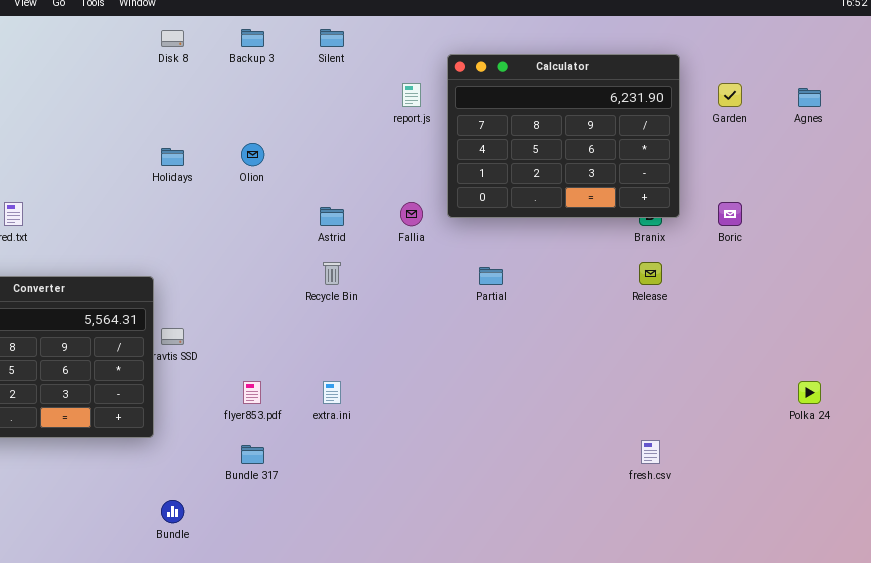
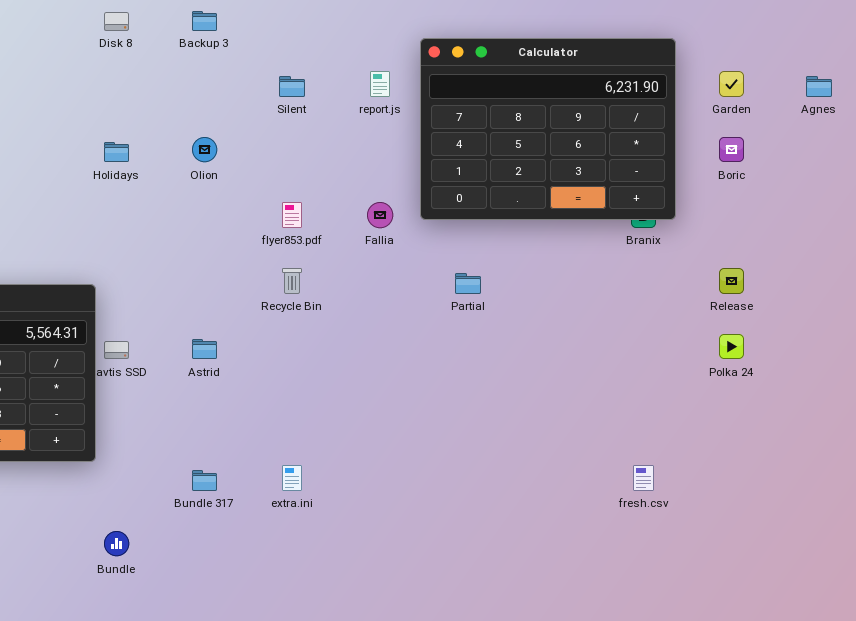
Silent: [320,29,344,47] -> [279,76,305,97], moved
Boric: [718,202,742,226] -> [719,137,744,162], moved
Astrid: [320,207,344,226] -> [192,339,217,359], moved
Release: [639,262,662,285] -> [719,268,744,294], moved
flyer853.pdf: [243,381,261,404] -> [282,202,302,228], moved
extra.ini: [323,381,341,404] -> [282,465,302,491], moved
Polka 24: [798,381,821,404] -> [719,334,744,359], moved

